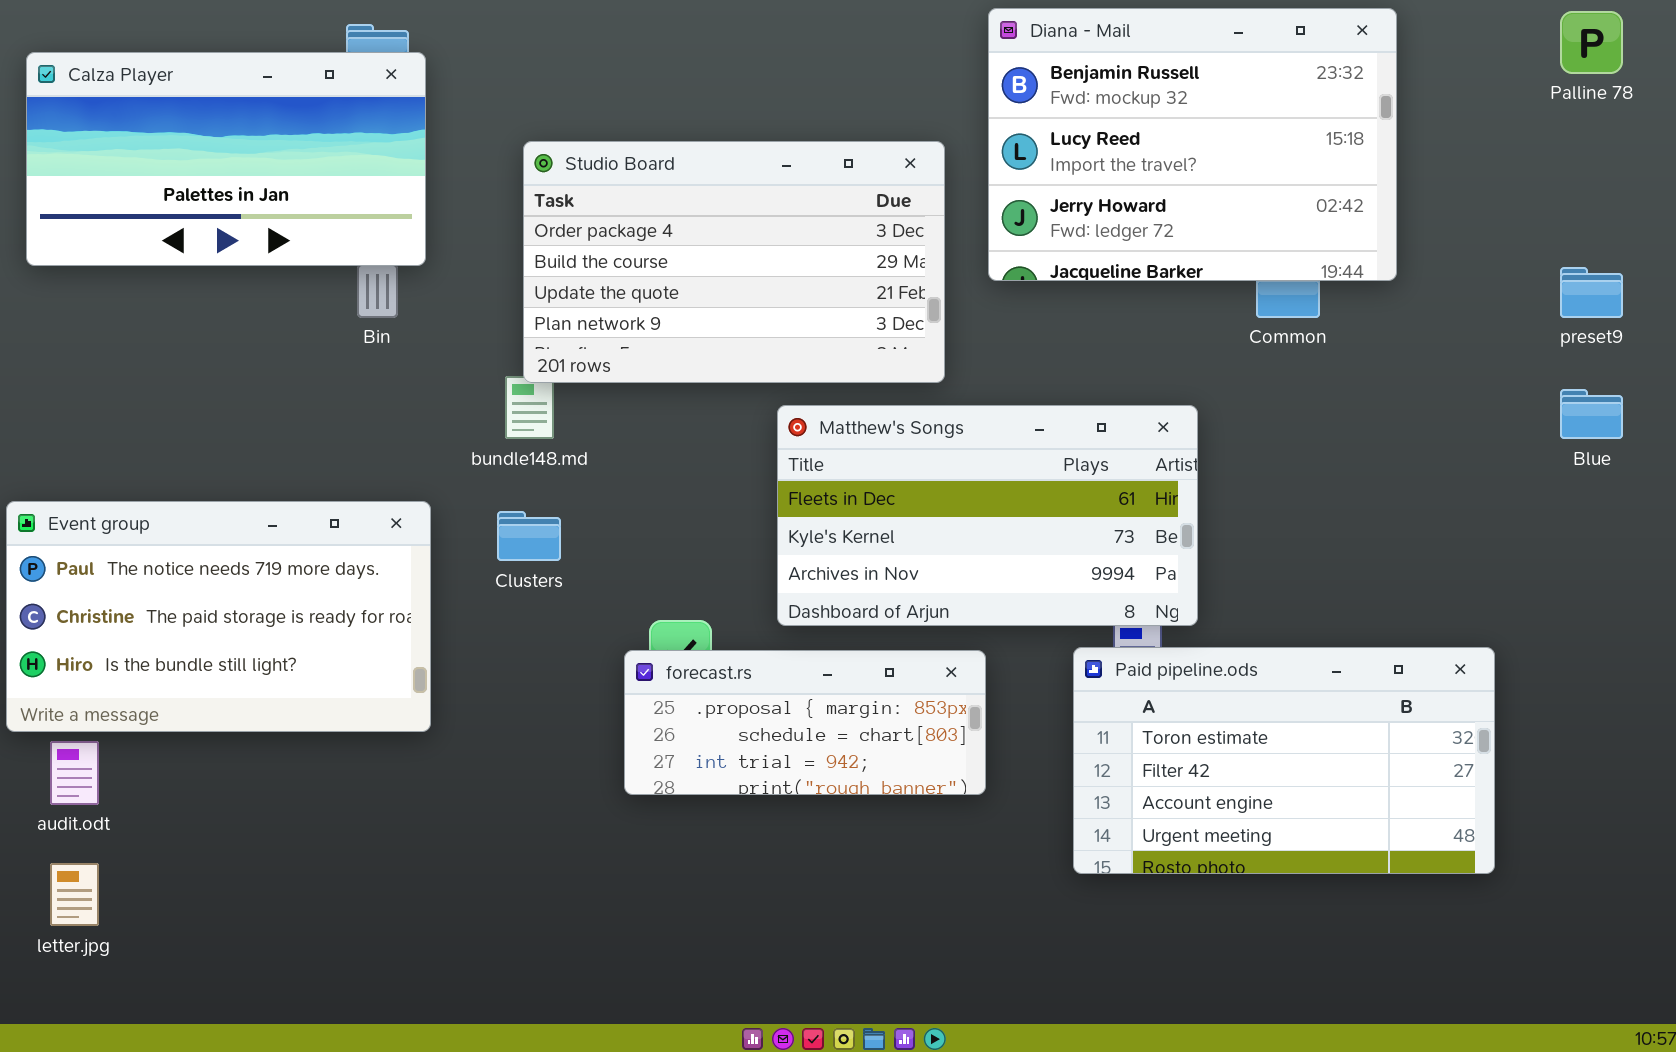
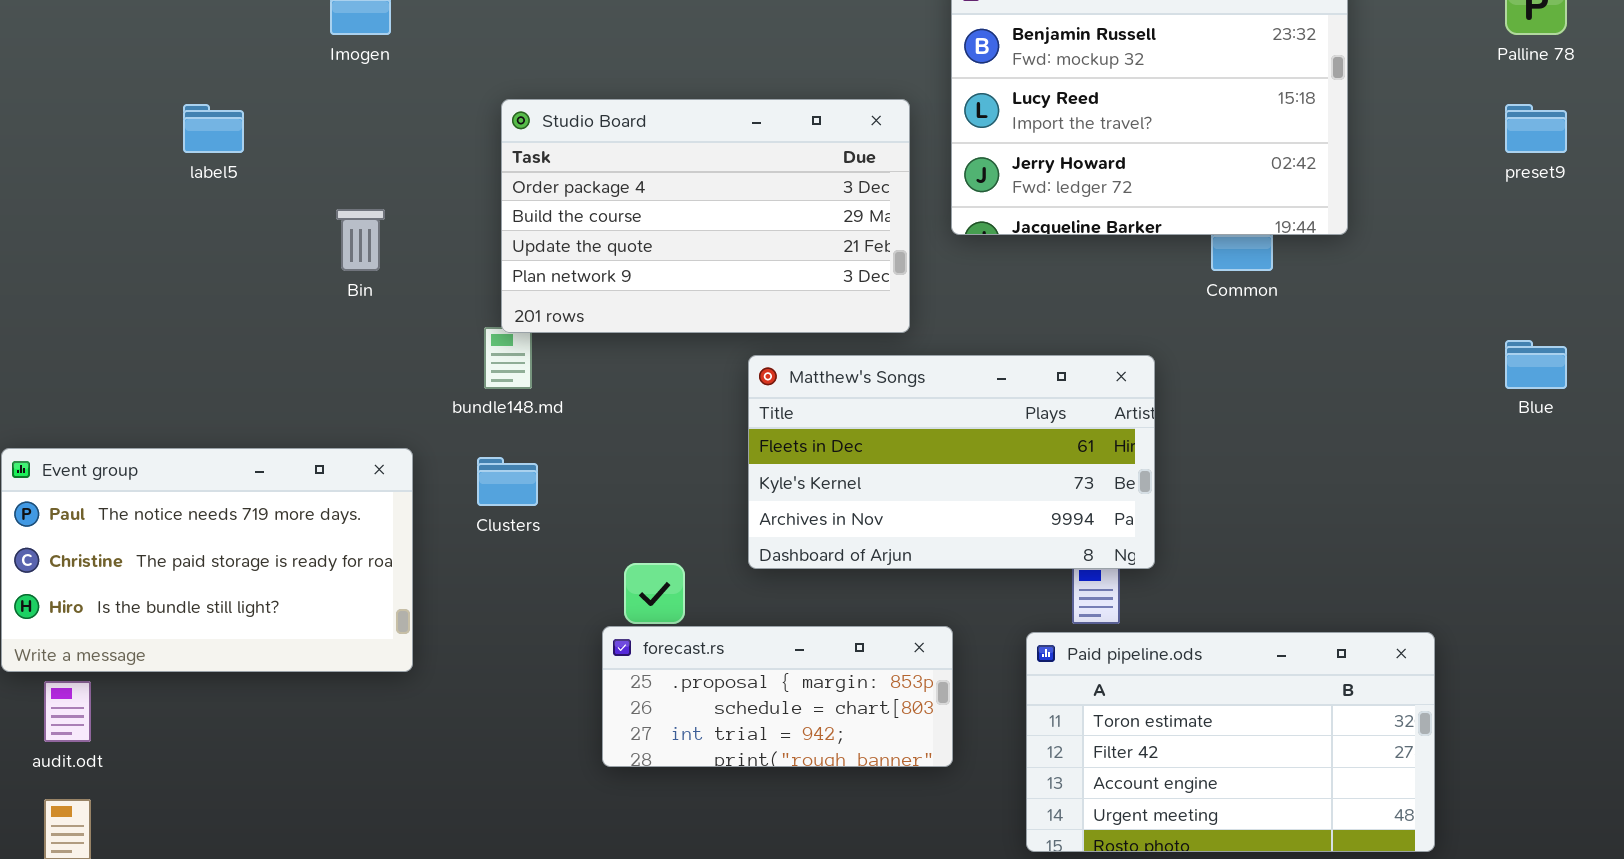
Calza Player: [26,52,426,266] -> none, closed
preset9: [1560,267,1623,318] -> [1505,104,1567,153], moved
Paid pipeline.ods: [1073,647,1495,874] -> [1026,632,1435,852], moved
forecast.rs: [624,650,986,795] -> [602,626,953,767], moved

